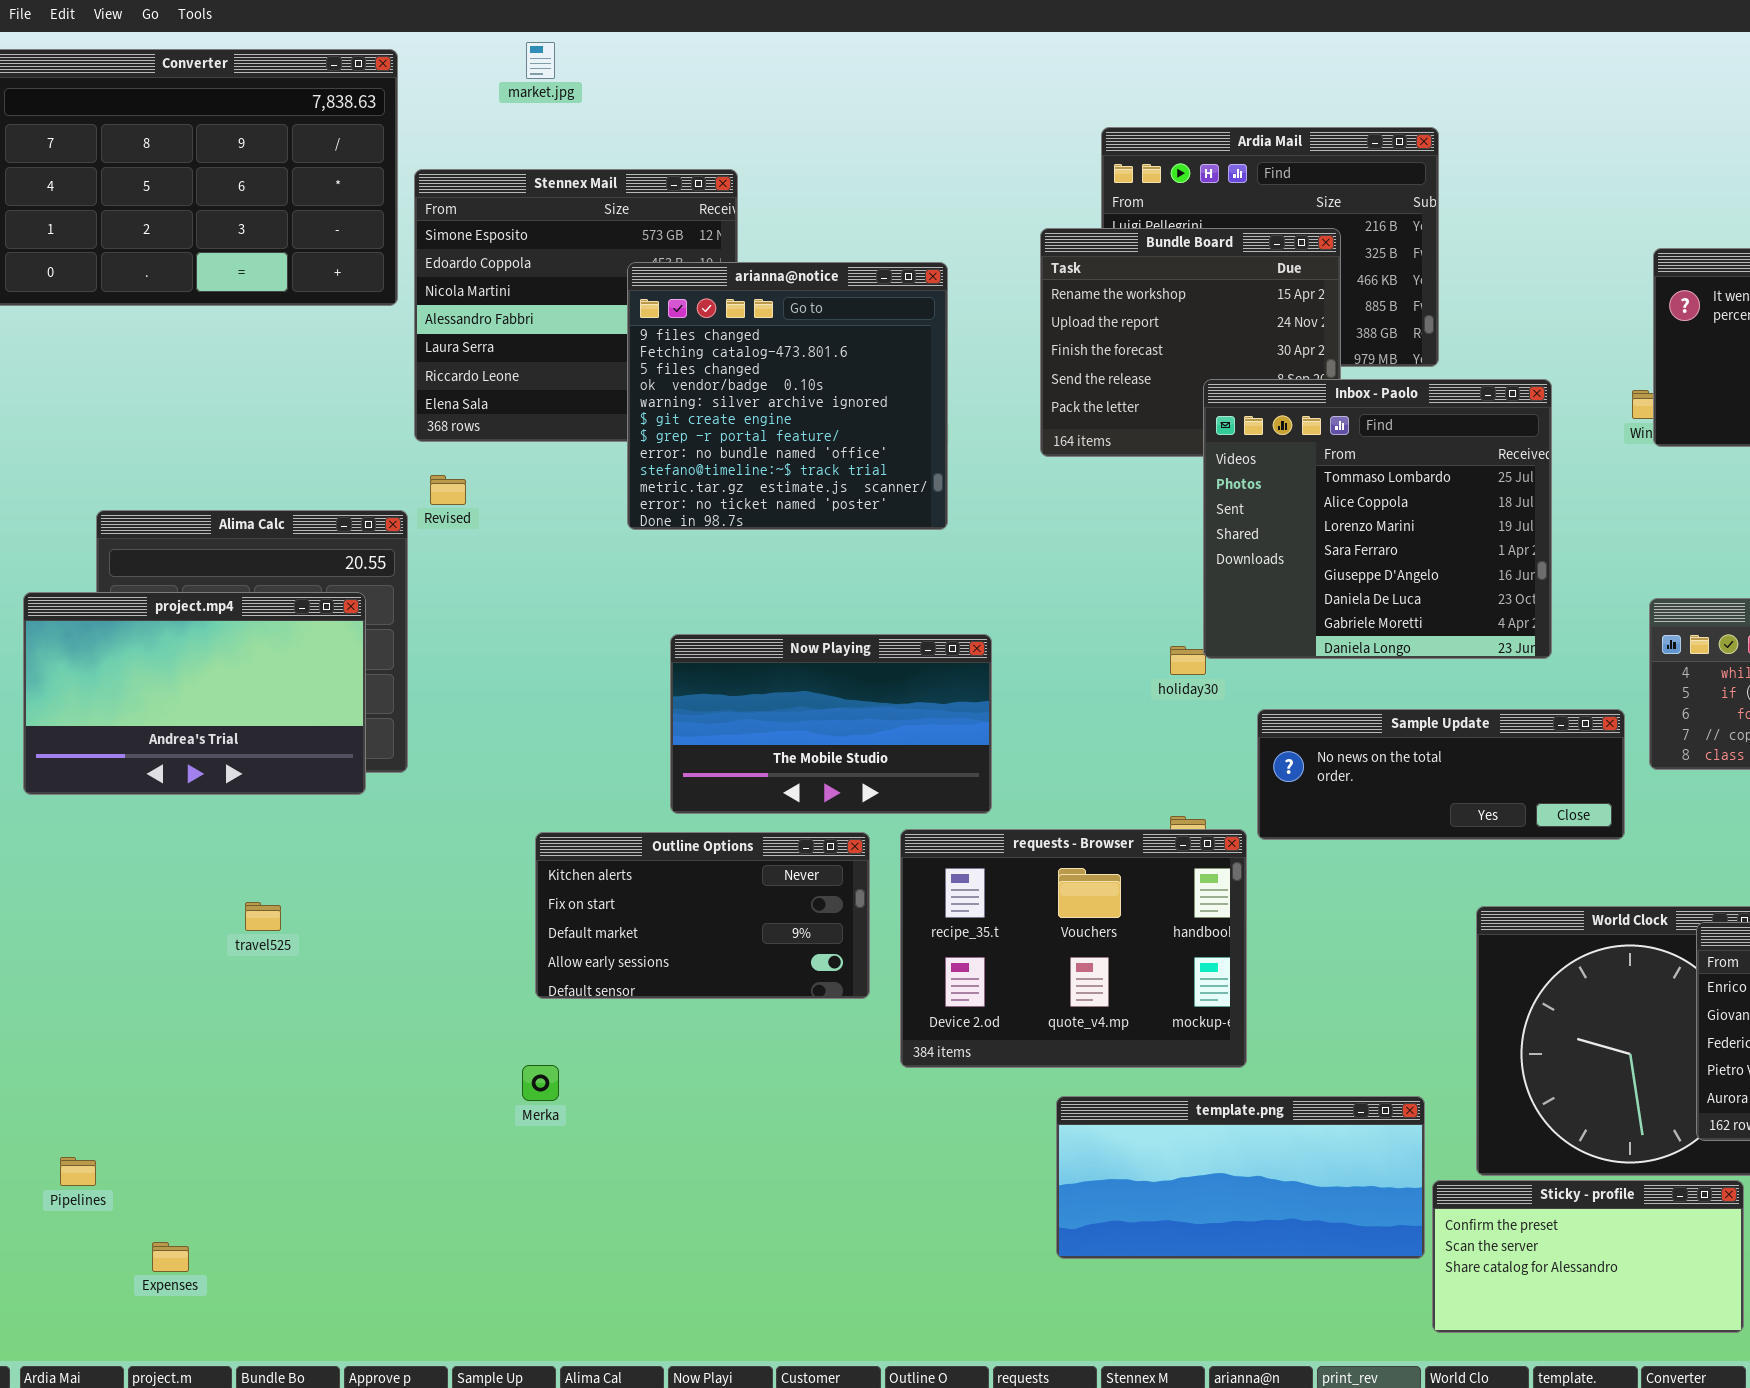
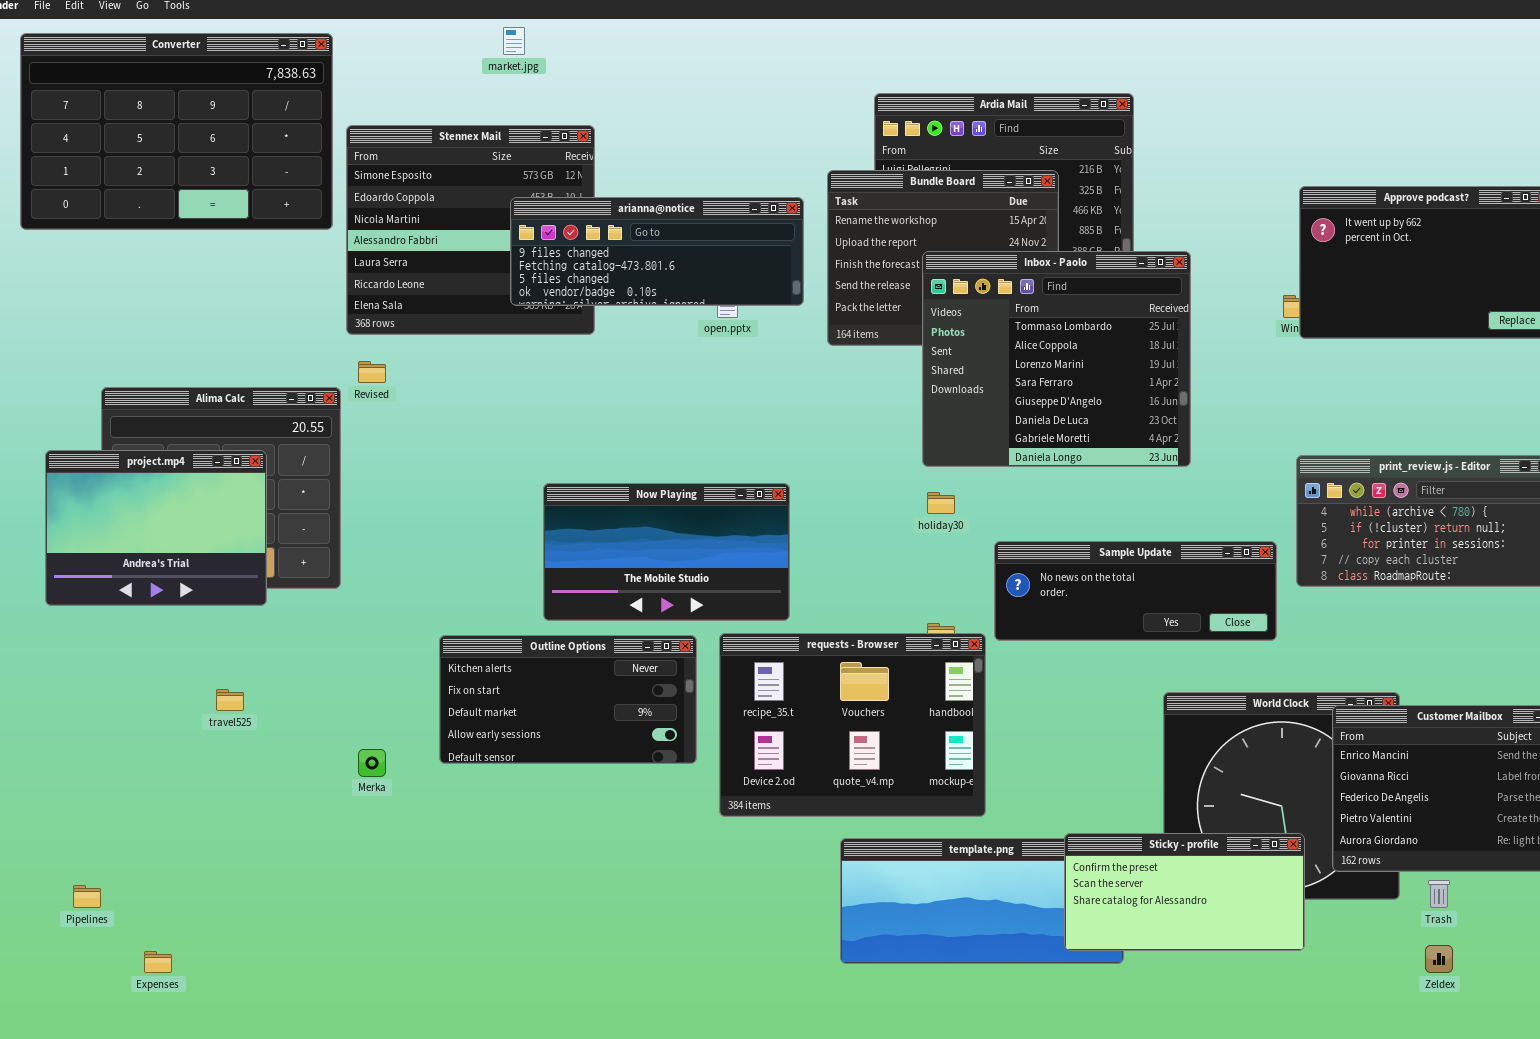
market.jpg: [526,42,555,79] -> [503,27,525,55], moved
arianna@notice: [627,262,948,530] -> [510,197,804,306], resized
Inbox - Paolo: [1203,379,1552,659] -> [922,251,1191,467], moved
project.mp4: [23,592,366,795] -> [45,450,267,606], resized
Merka: [522,1065,559,1101] -> [358,749,386,777], moved
Sticky - profile: [1432,1180,1744,1333] -> [1064,833,1305,951], moved

